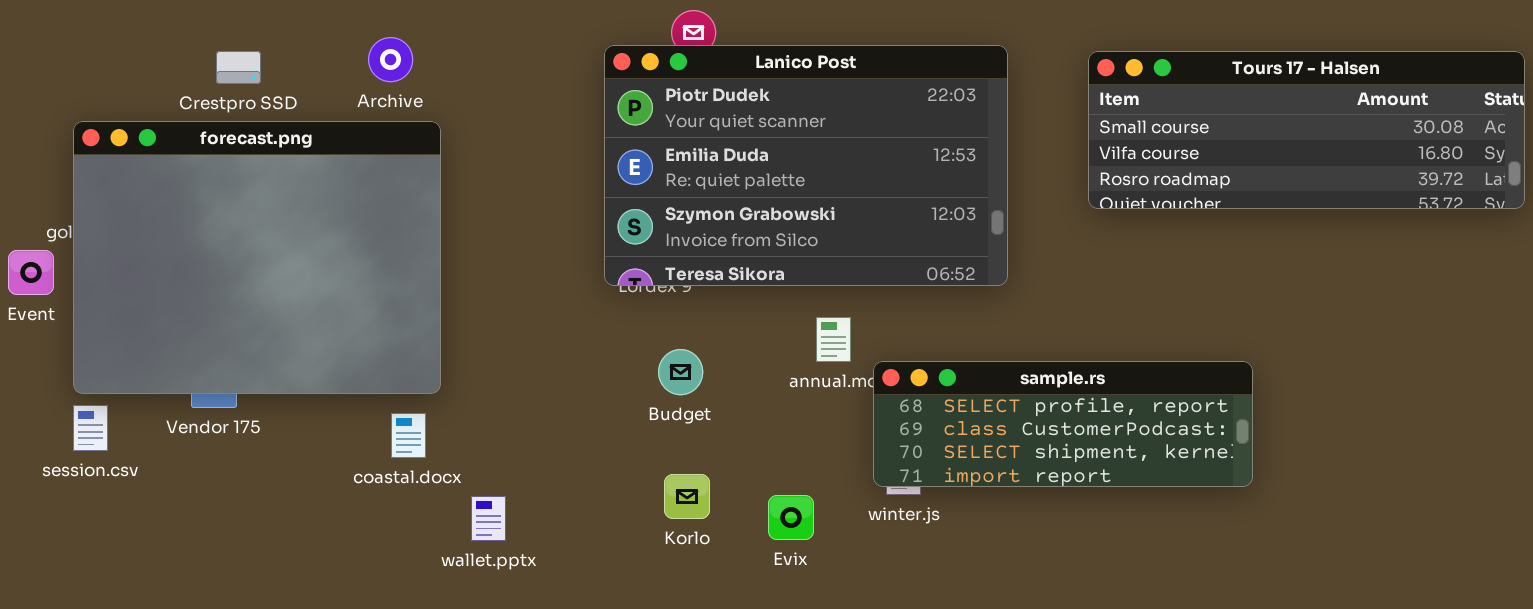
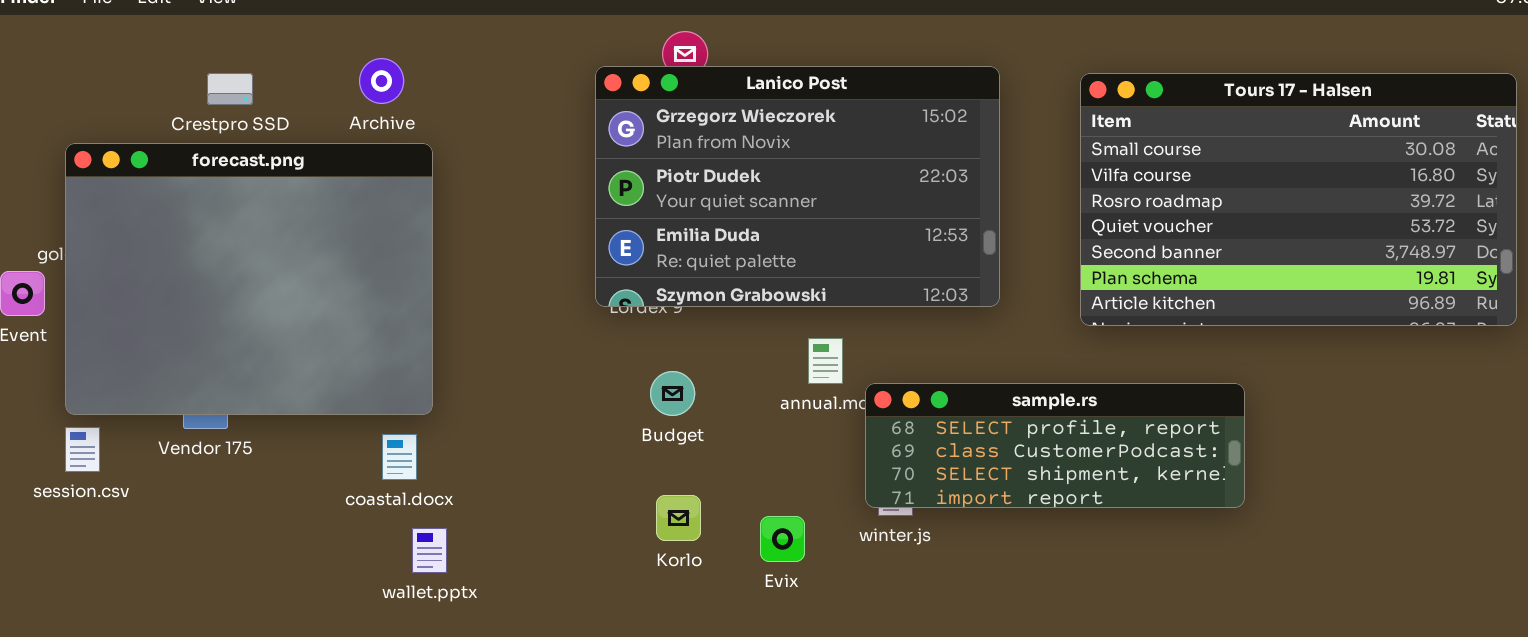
Lanico Post: [604,45,1008,286] -> [595,66,1000,307], scrolled up 1 row
Tours 17 - Halsen: [1088,51,1525,209] -> [1080,73,1517,326], resized
wallet.pptx: [471,496,506,541] -> [412,528,447,573], moved

